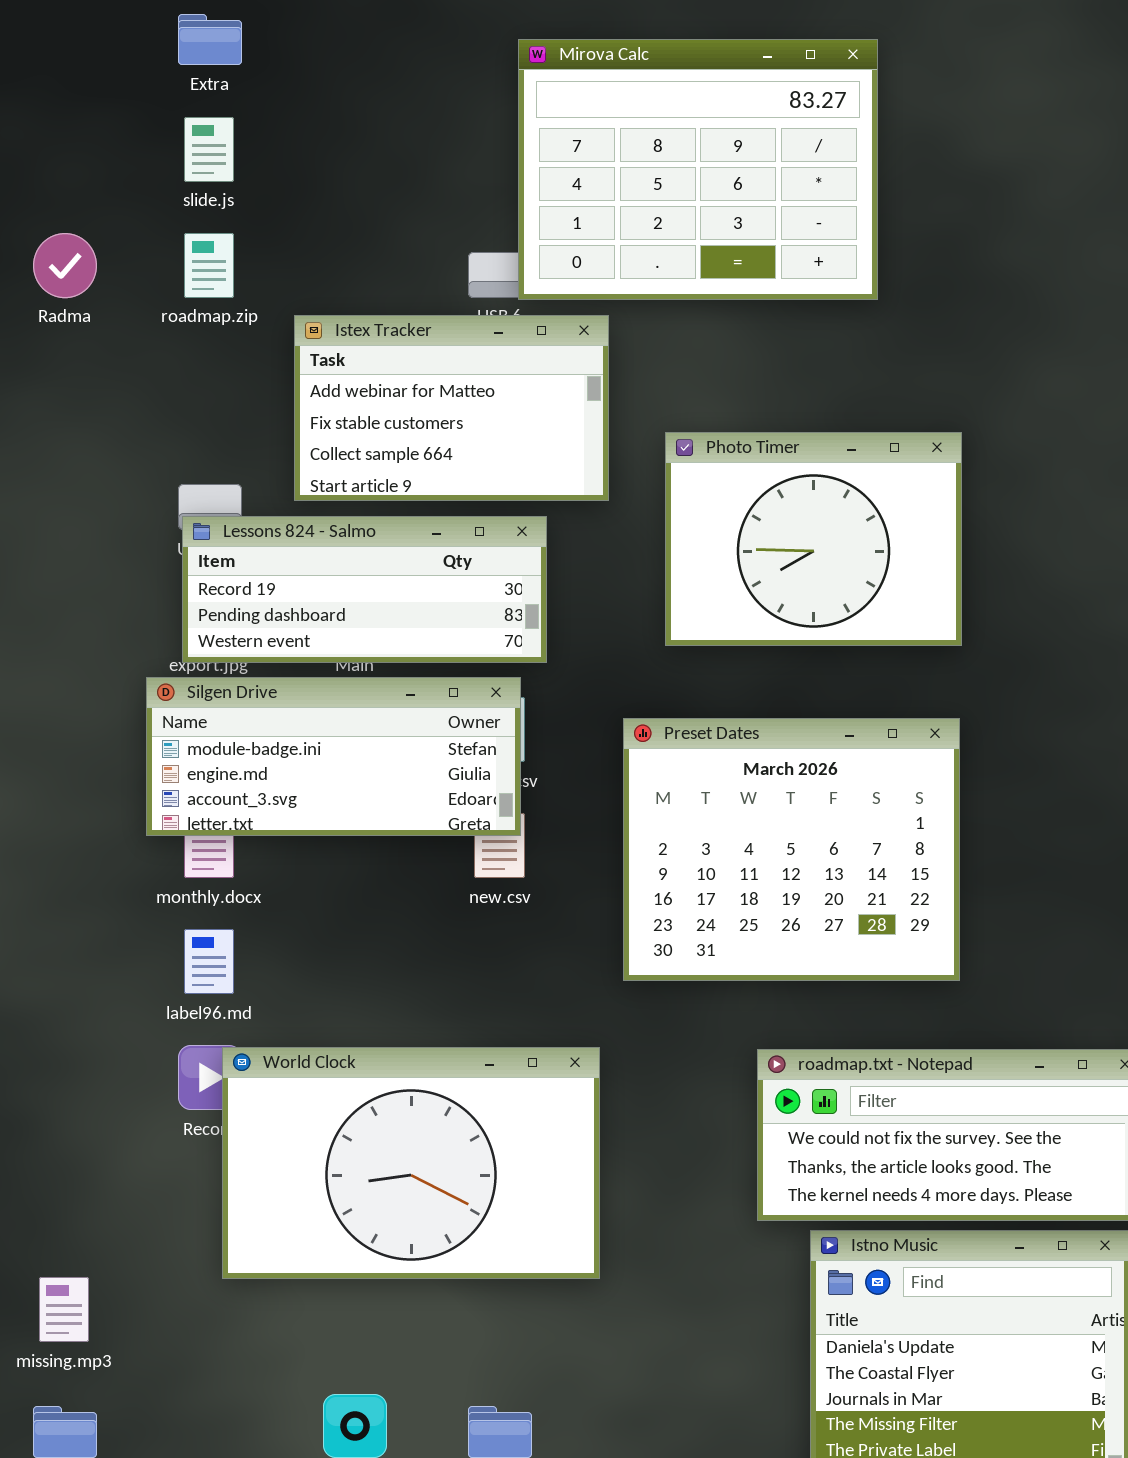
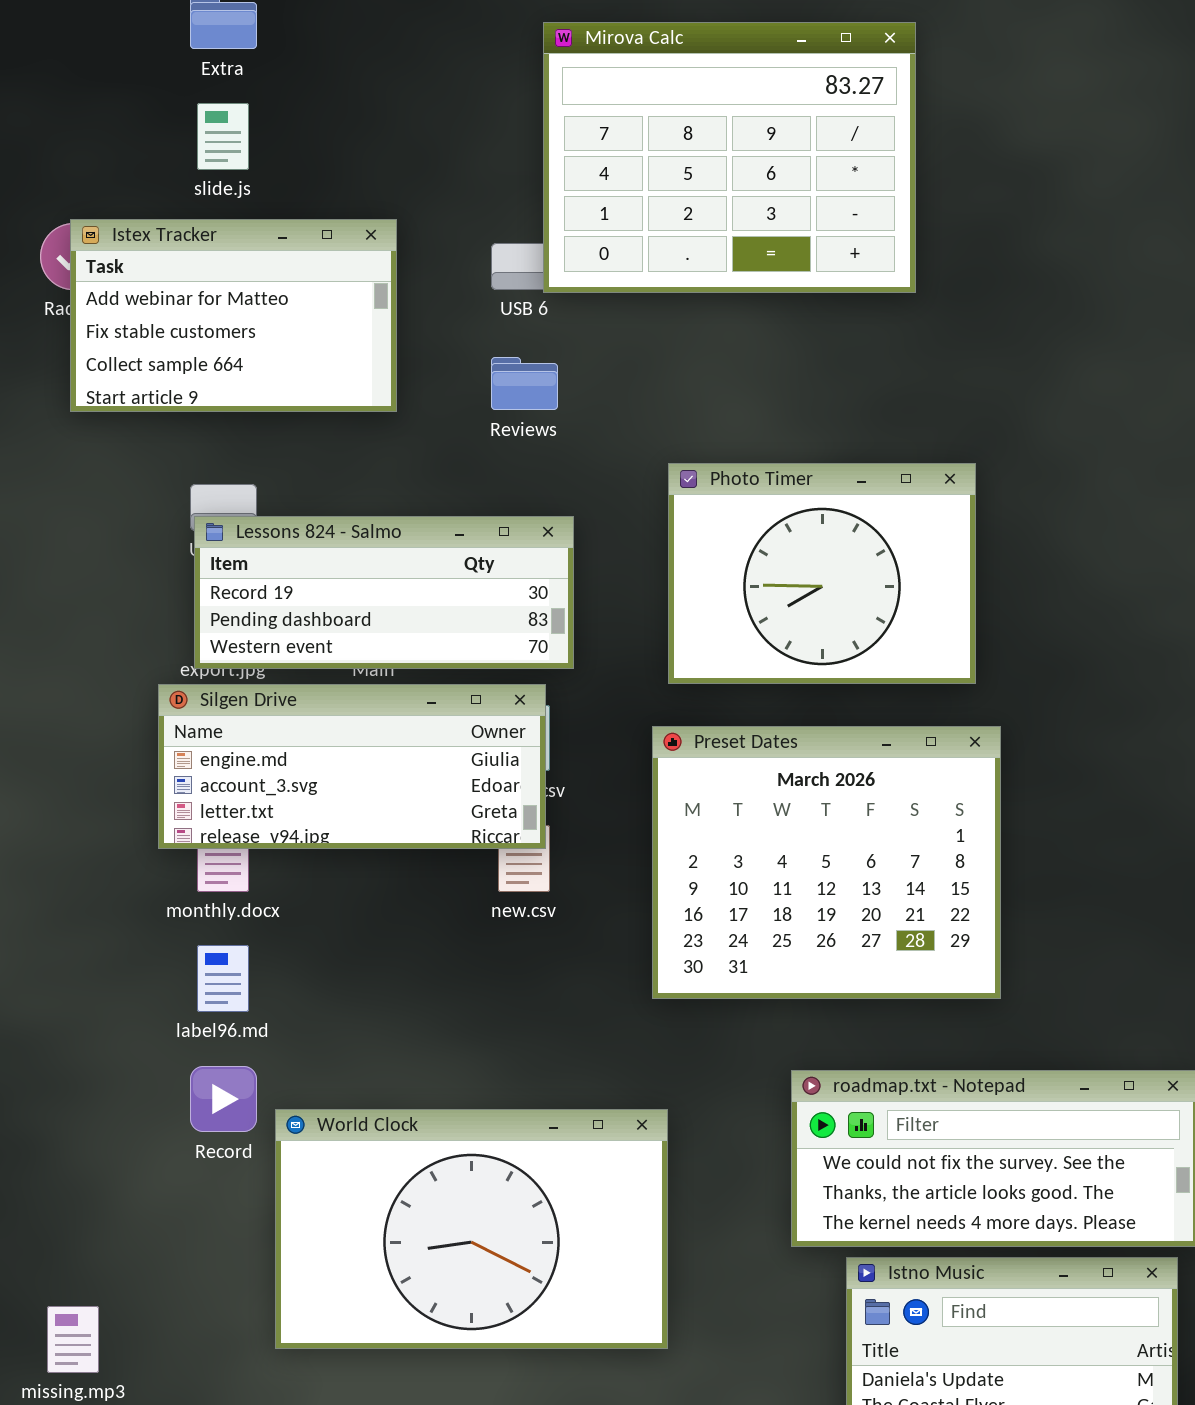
Istex Tracker: [294,315,609,501] -> [70,219,397,412], moved
Photo Timer: [665,432,962,646] -> [668,463,976,684], moved
Silgen Drive: [146,677,521,836] -> [158,684,546,849], scrolled down 1 row
World Clock: [222,1047,600,1279] -> [275,1109,668,1349], moved

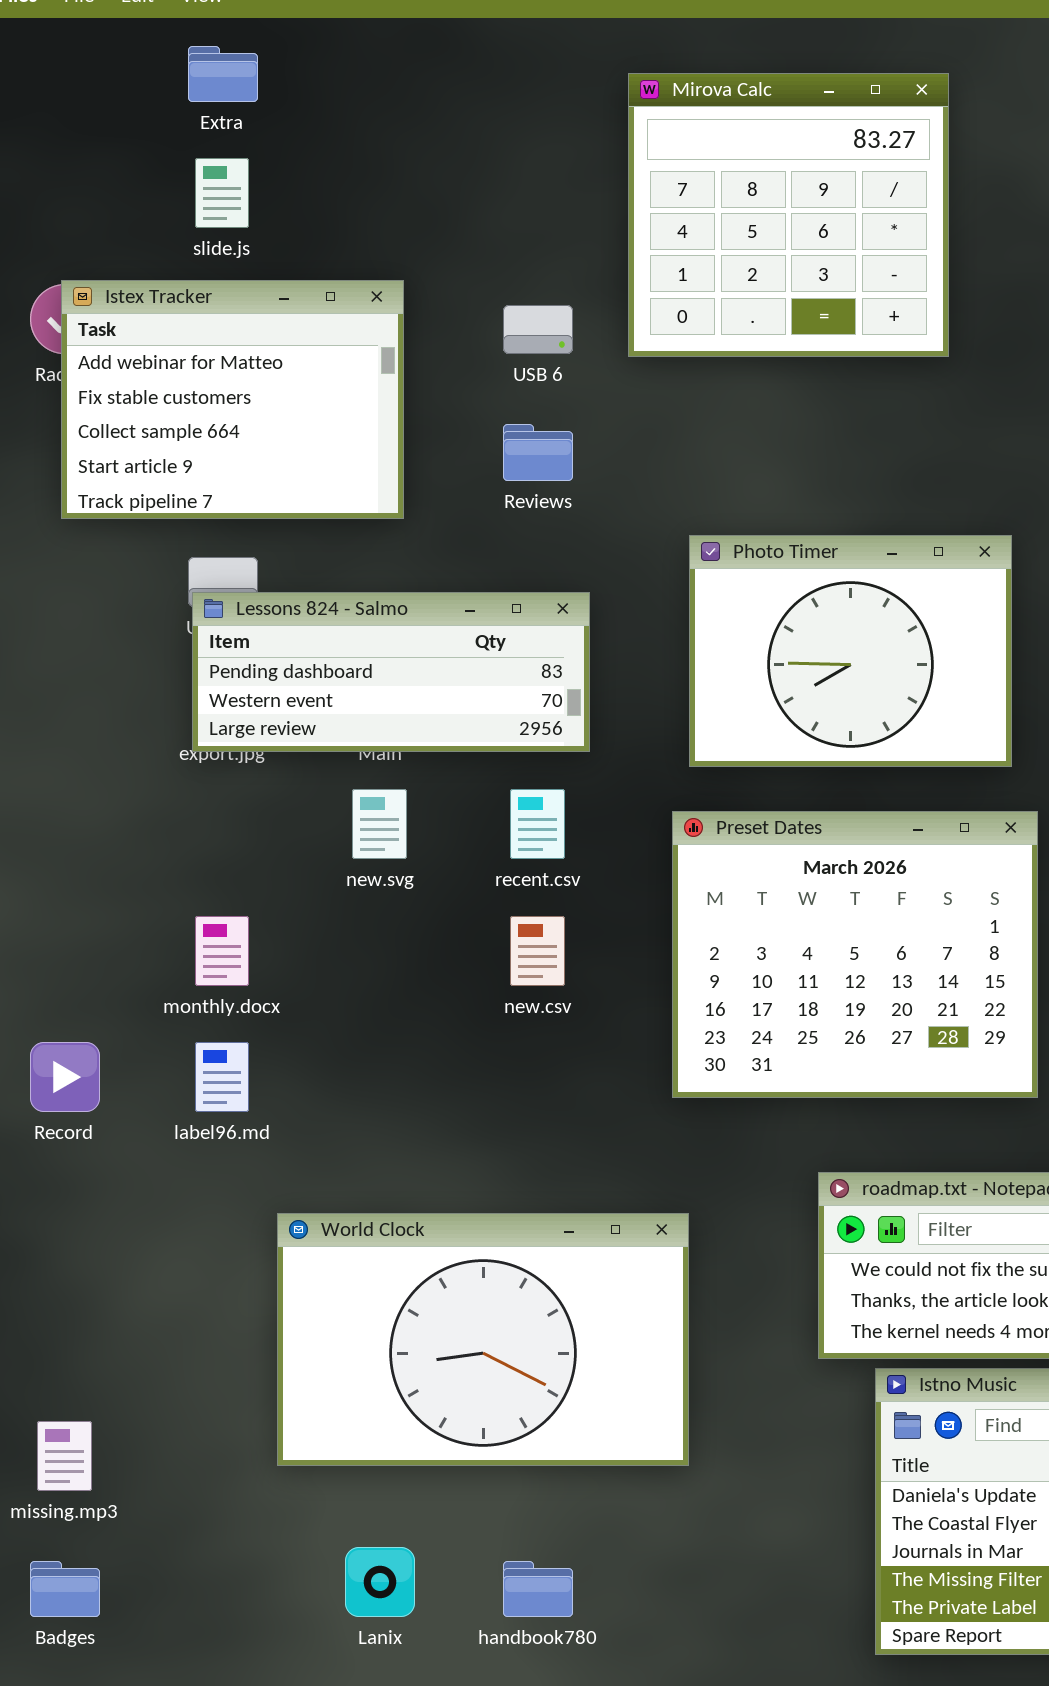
Mirova Calc: [543,22,916,293] -> [628,73,949,357], resized
Istex Tracker: [70,219,397,412] -> [61,280,404,519], resized
Lessons 824 - Salmo: [194,516,574,669] -> [192,592,590,752], scrolled down 1 row
Silgen Drive: [158,684,546,849] -> none, closed
Record: [190,1066,257,1132] -> [30,1042,100,1112], moved

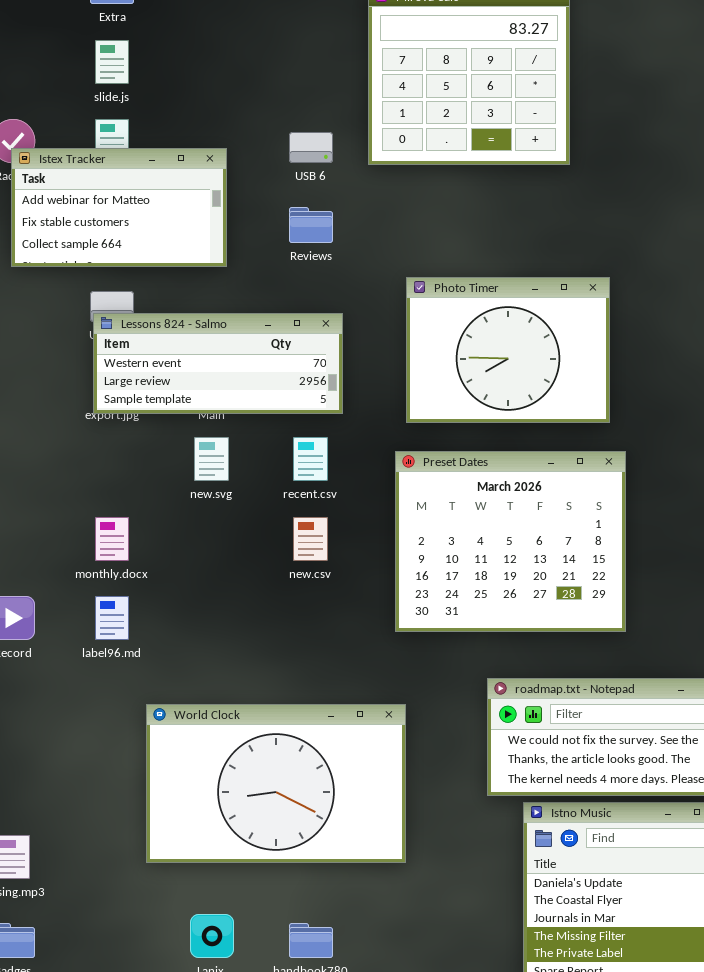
Istex Tracker: [61,280,404,519] -> [11,148,227,267], resized
Lessons 824 - Salmo: [192,592,590,752] -> [93,313,343,414], scrolled down 1 row

